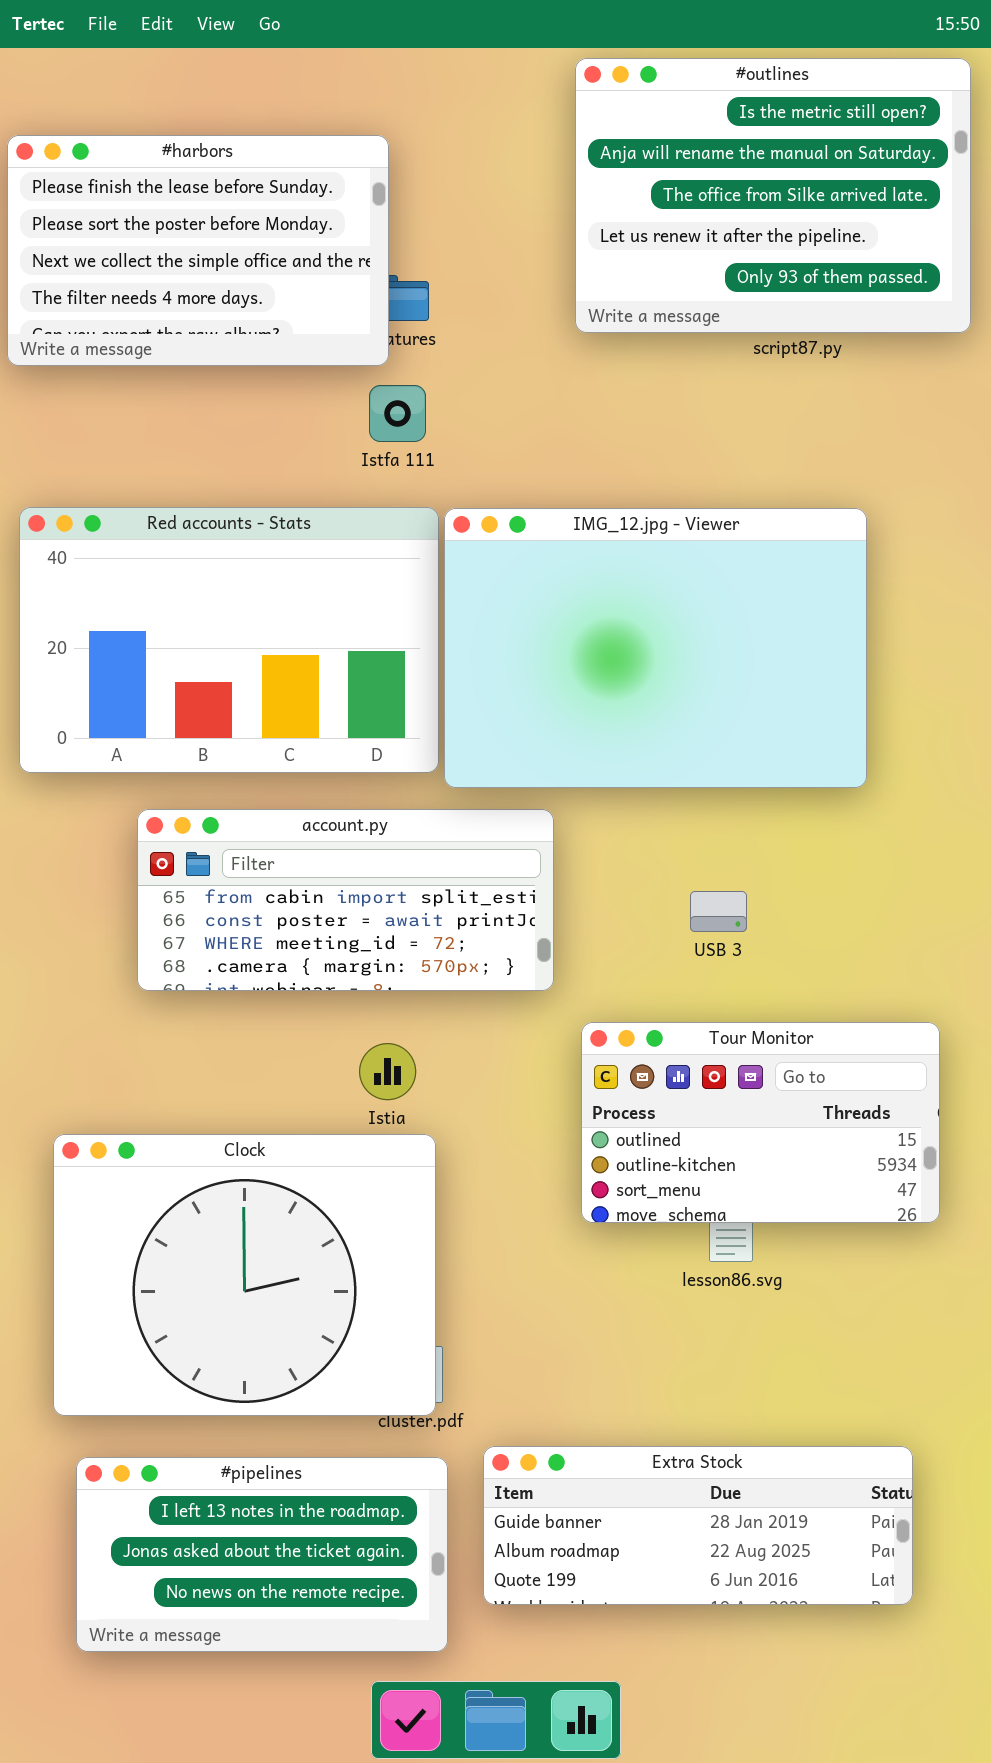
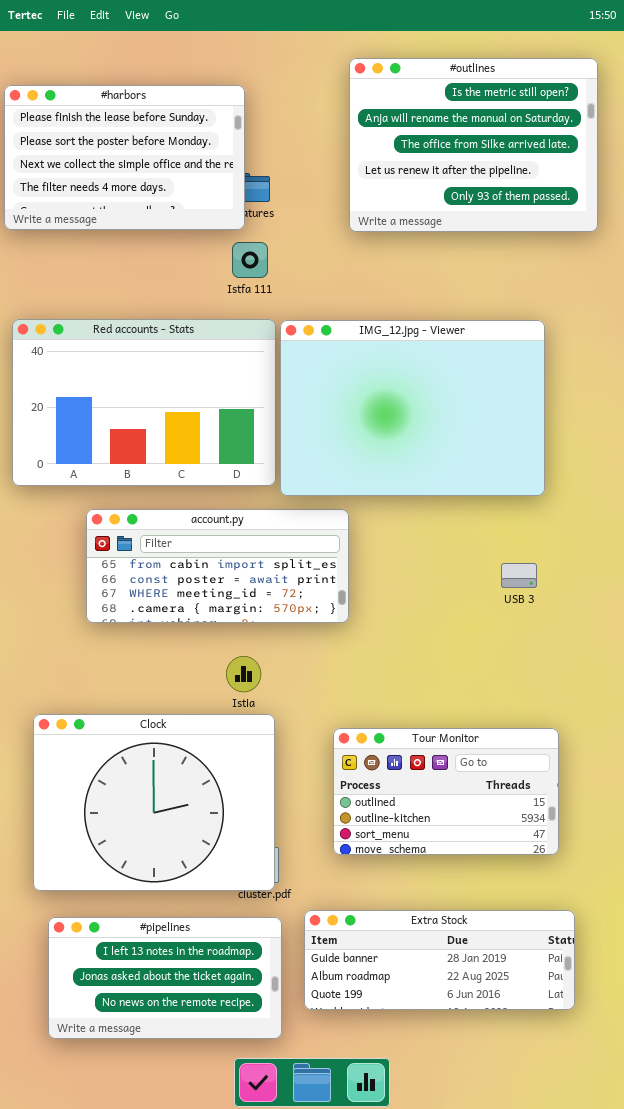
#outlines: [575,58,971,333] -> [349,58,598,232], moved
USB 3: [690,891,747,932] -> [501,563,537,588], moved
Tour Monitor: [581,1022,940,1223] -> [333,728,559,855], moved

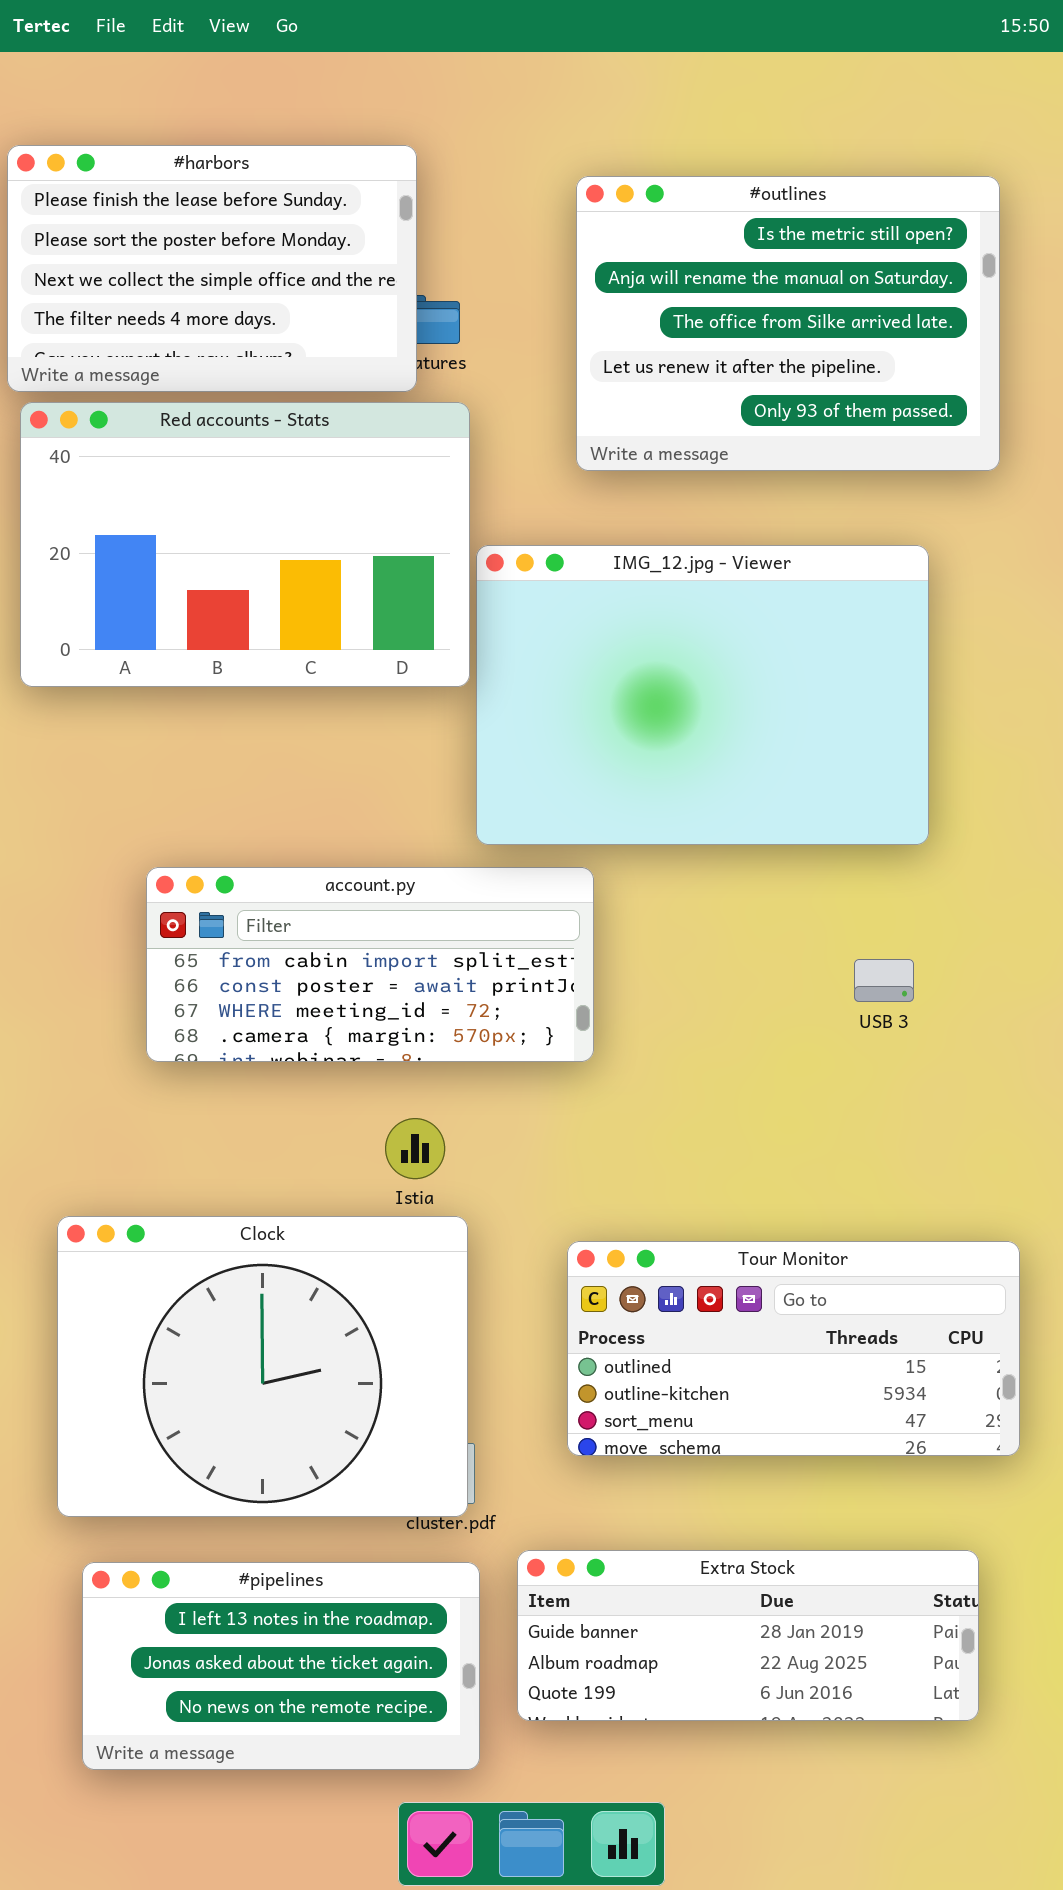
#outlines: [349,58,598,232] -> [576,176,1000,471], moved
Red accounts - Stats: [12,319,276,486] -> [20,402,470,687], moved
Tour Monitor: [333,728,559,855] -> [567,1241,1020,1456], resized

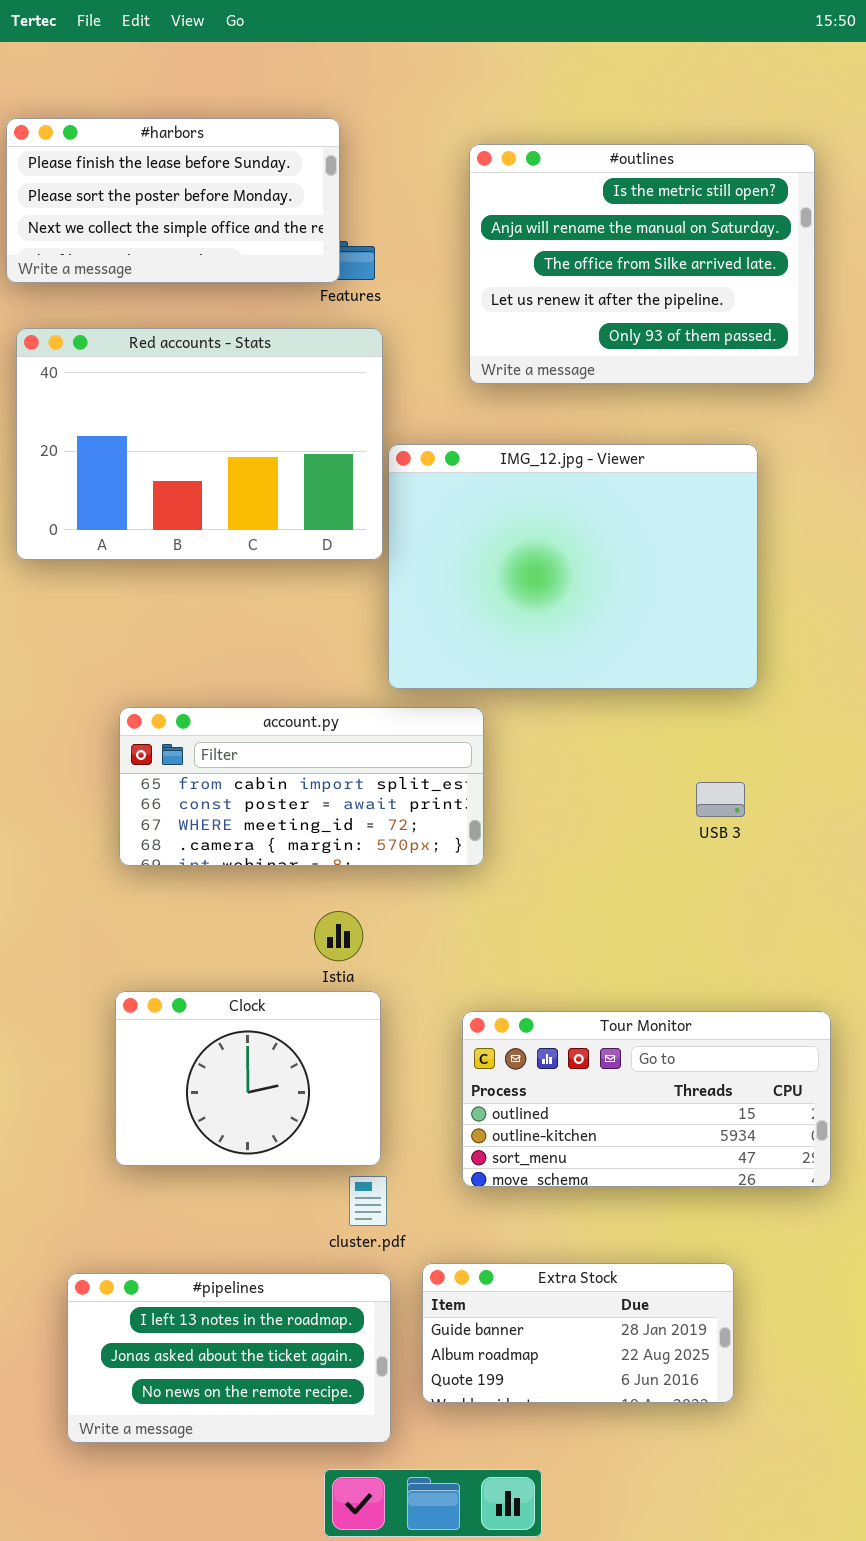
#harbors: [7,145,417,392] -> [6,118,340,283], resized
Clock: [57,1216,468,1517] -> [115,991,381,1166], resized
Extra Stock: [517,1550,979,1721] -> [422,1263,734,1403], resized

